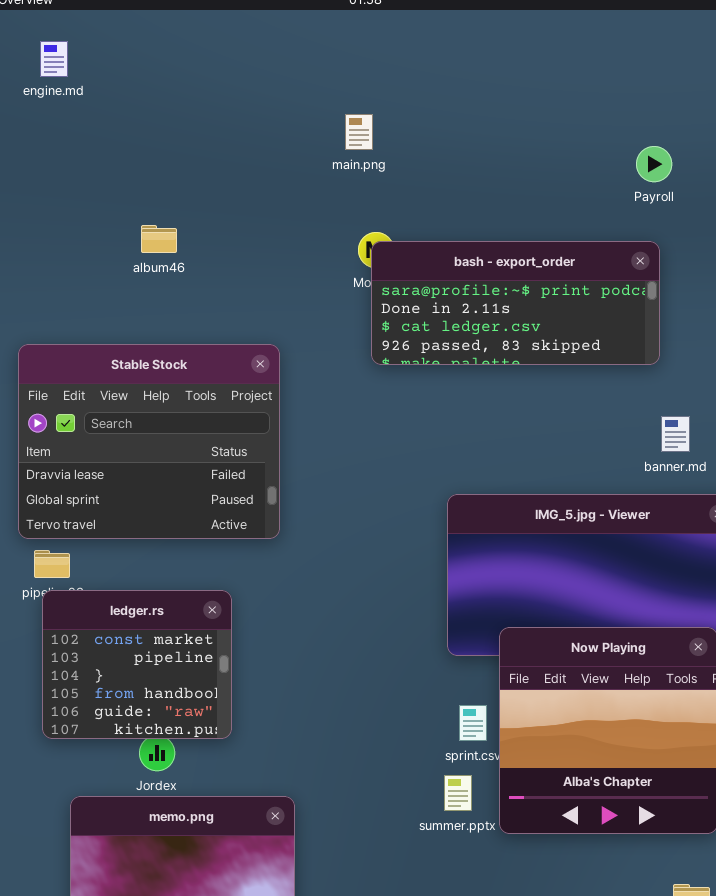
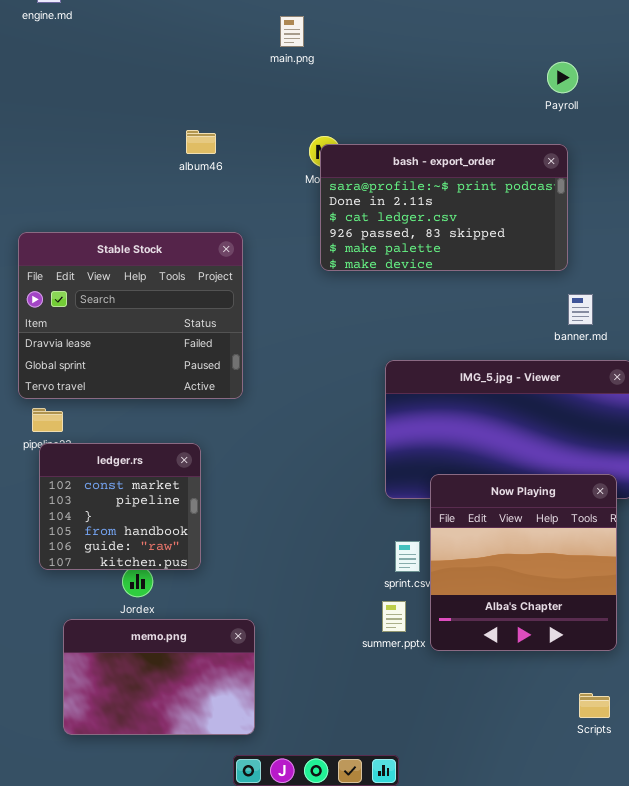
main.png: [345,114,373,150] -> [280,16,304,47], moved
album46: [141,225,177,253] -> [186,130,216,154], moved
bash - export_order: [371,241,660,365] -> [320,144,568,271], resized

